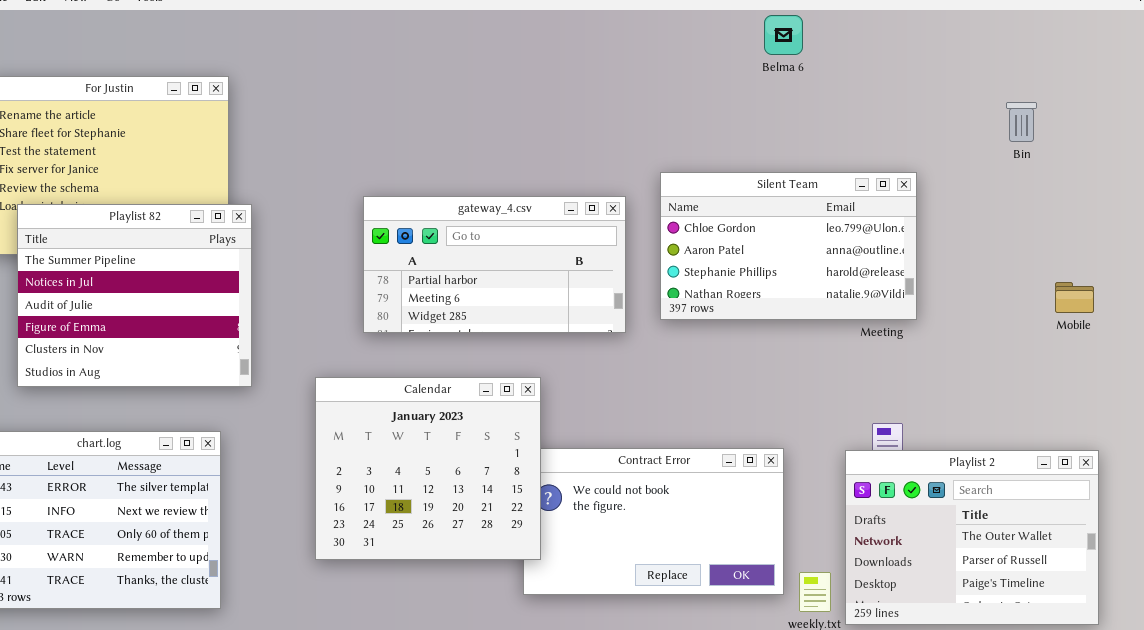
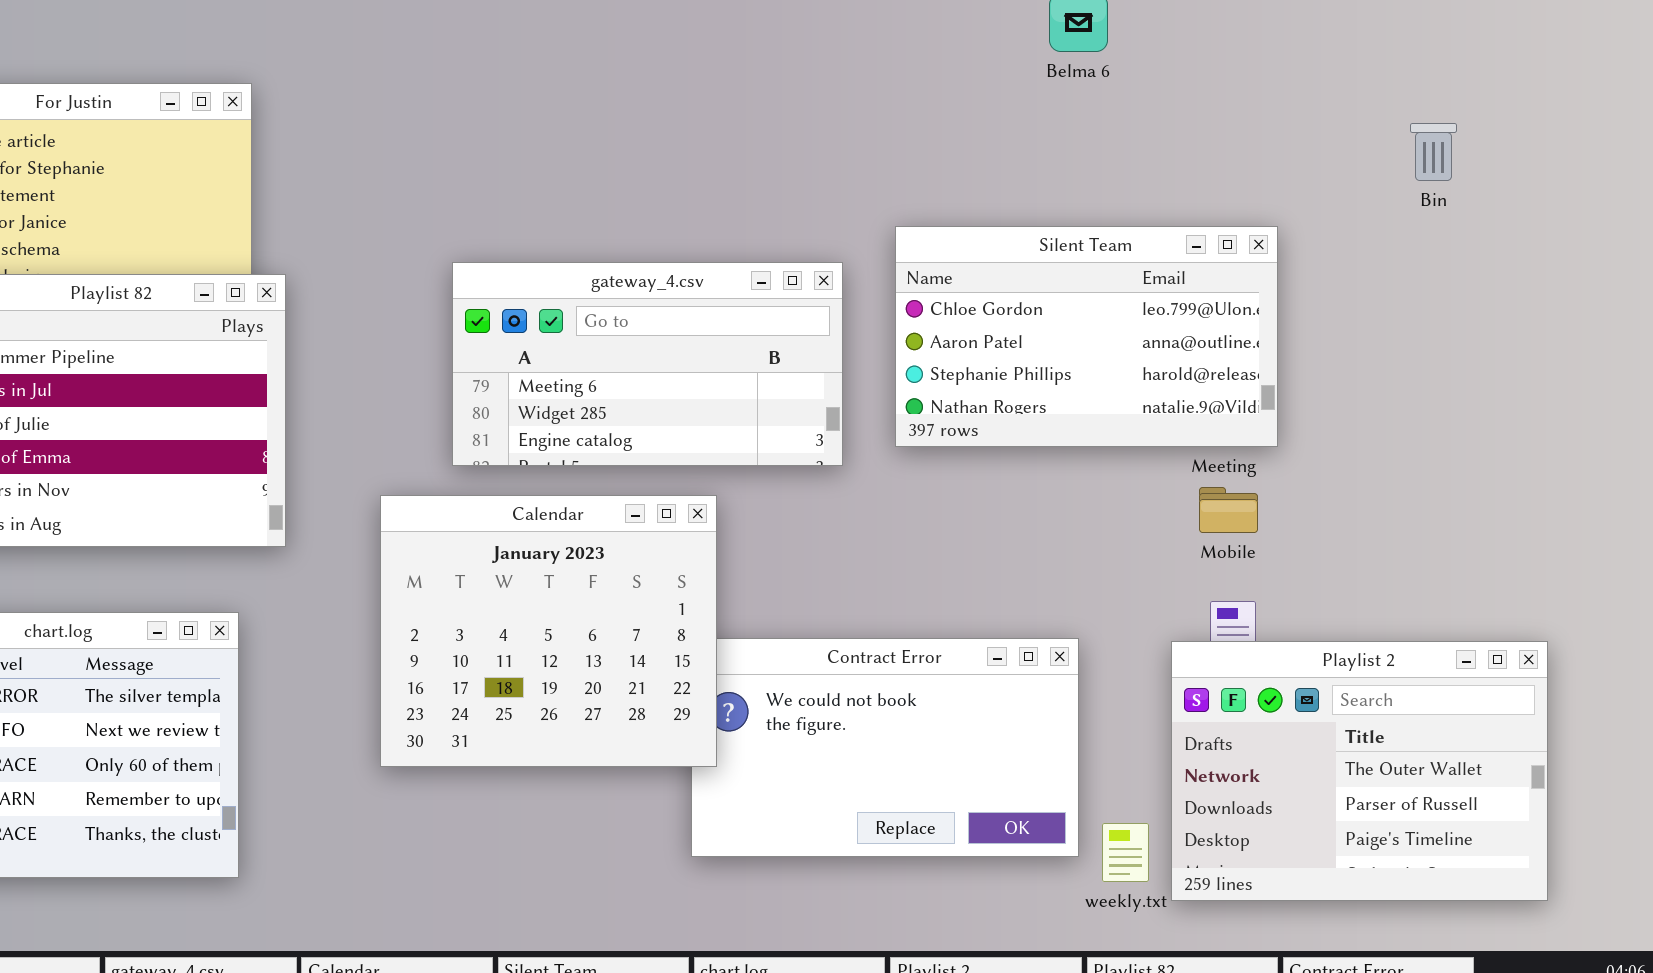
gateway_4.csv: [363,196,626,333] -> [452,262,843,466], scrolled down 1 row
Mobile: [1055,282,1094,313] -> [1199,487,1258,533], moved
Calendar: [315,377,541,560] -> [380,495,717,767], moved

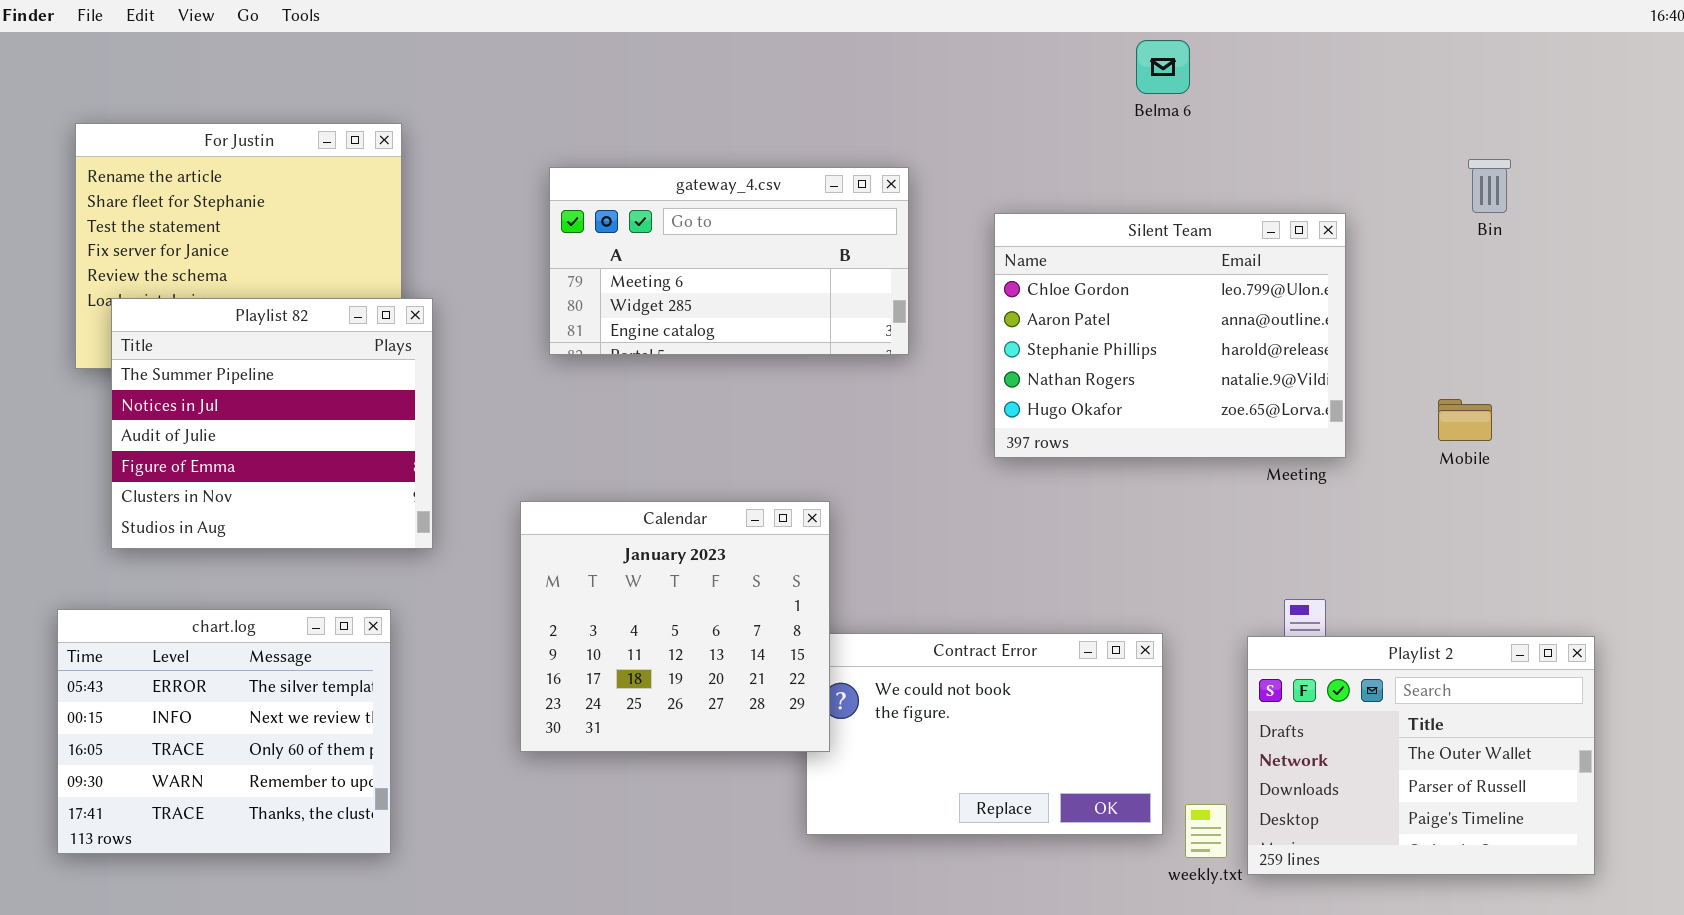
Silent Team: [895,226,1278,447] -> [994,213,1346,458], resized
gateway_4.csv: [452,262,843,466] -> [549,167,909,355], moved
Mobile: [1199,487,1258,533] -> [1438,399,1492,441], moved

